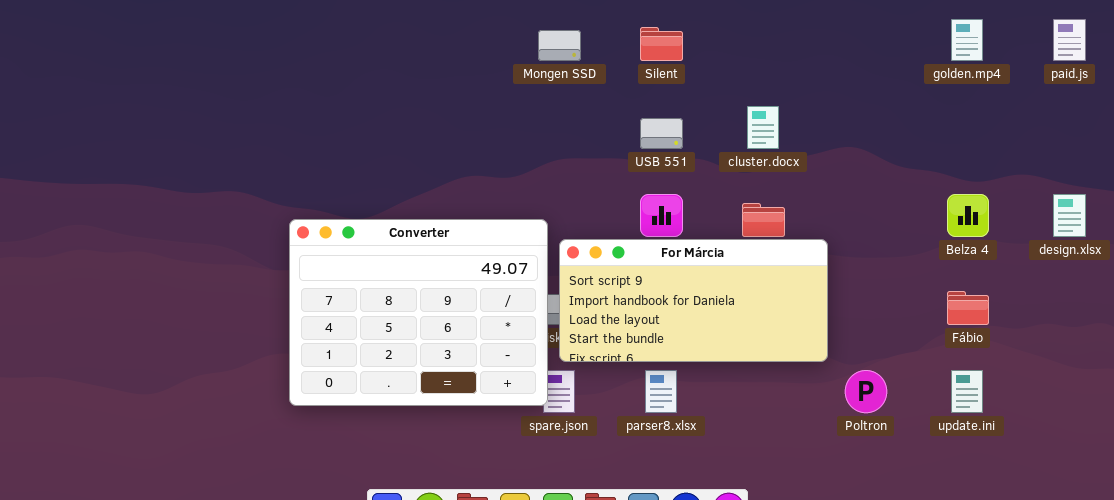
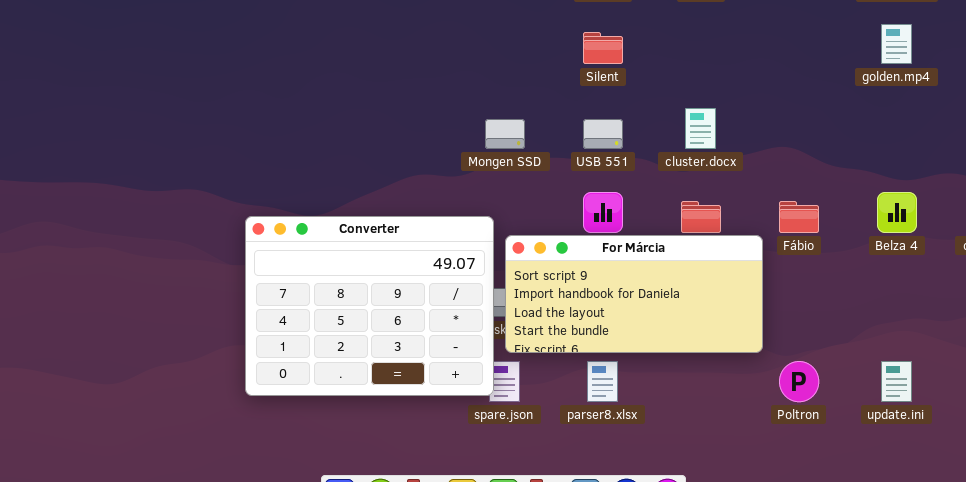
Mongen SSD: [538,30,581,61] -> [485,119,525,149], moved
Fábio: [947,291,989,325] -> [779,201,819,233], moved

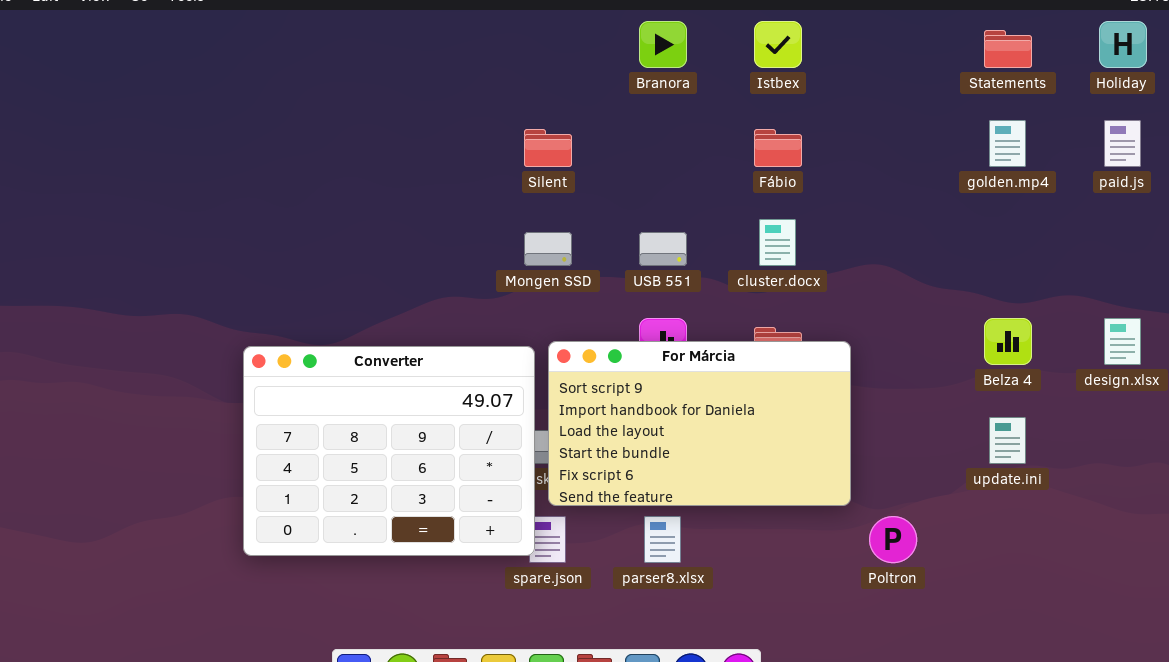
Silent: [583,32,623,64] -> [524,129,572,167], moved
Fábio: [779,201,819,233] -> [754,129,802,167], moved
For Márcia: [505,235,763,353] -> [548,341,851,506], resized
update.ini: [881,361,912,402] -> [989,417,1026,464], moved

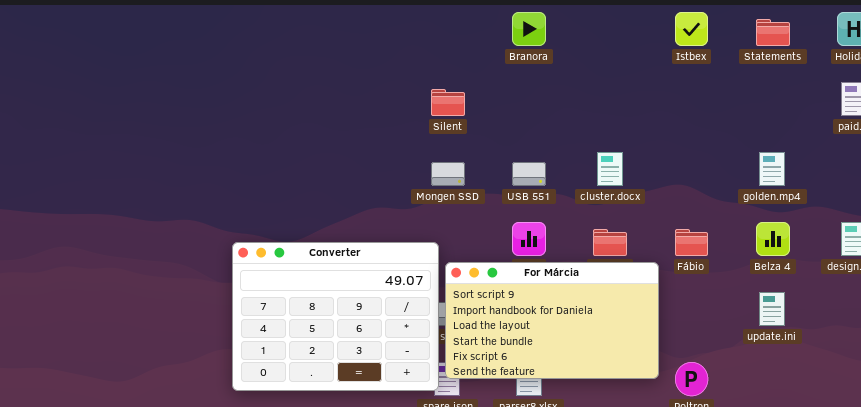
Istbex: [754,21,802,68] -> [675,12,708,46], moved
golden.mp4: [989,120,1026,167] -> [759,152,785,186], moved
Fábio: [754,129,802,167] -> [675,229,708,256], moved
For Márcia: [548,341,851,506] -> [445,262,659,379], moved

